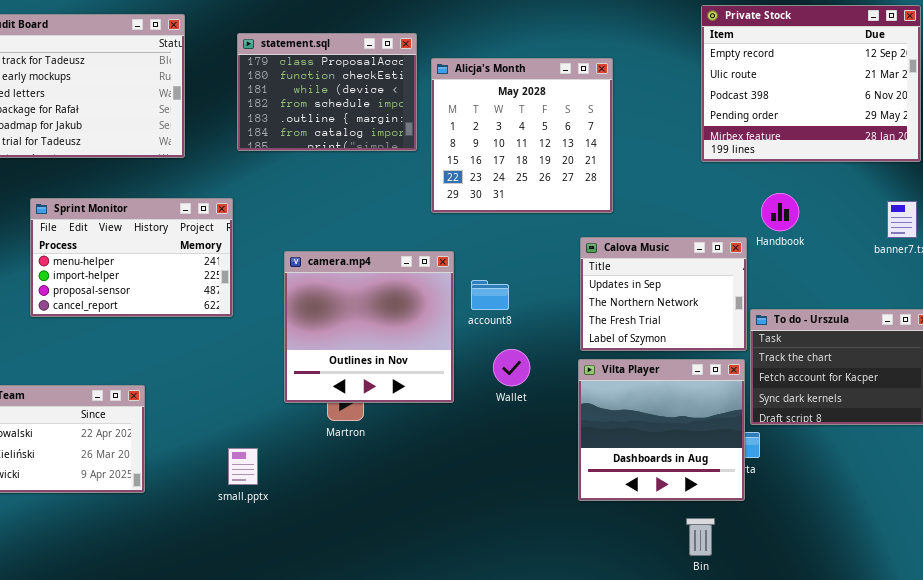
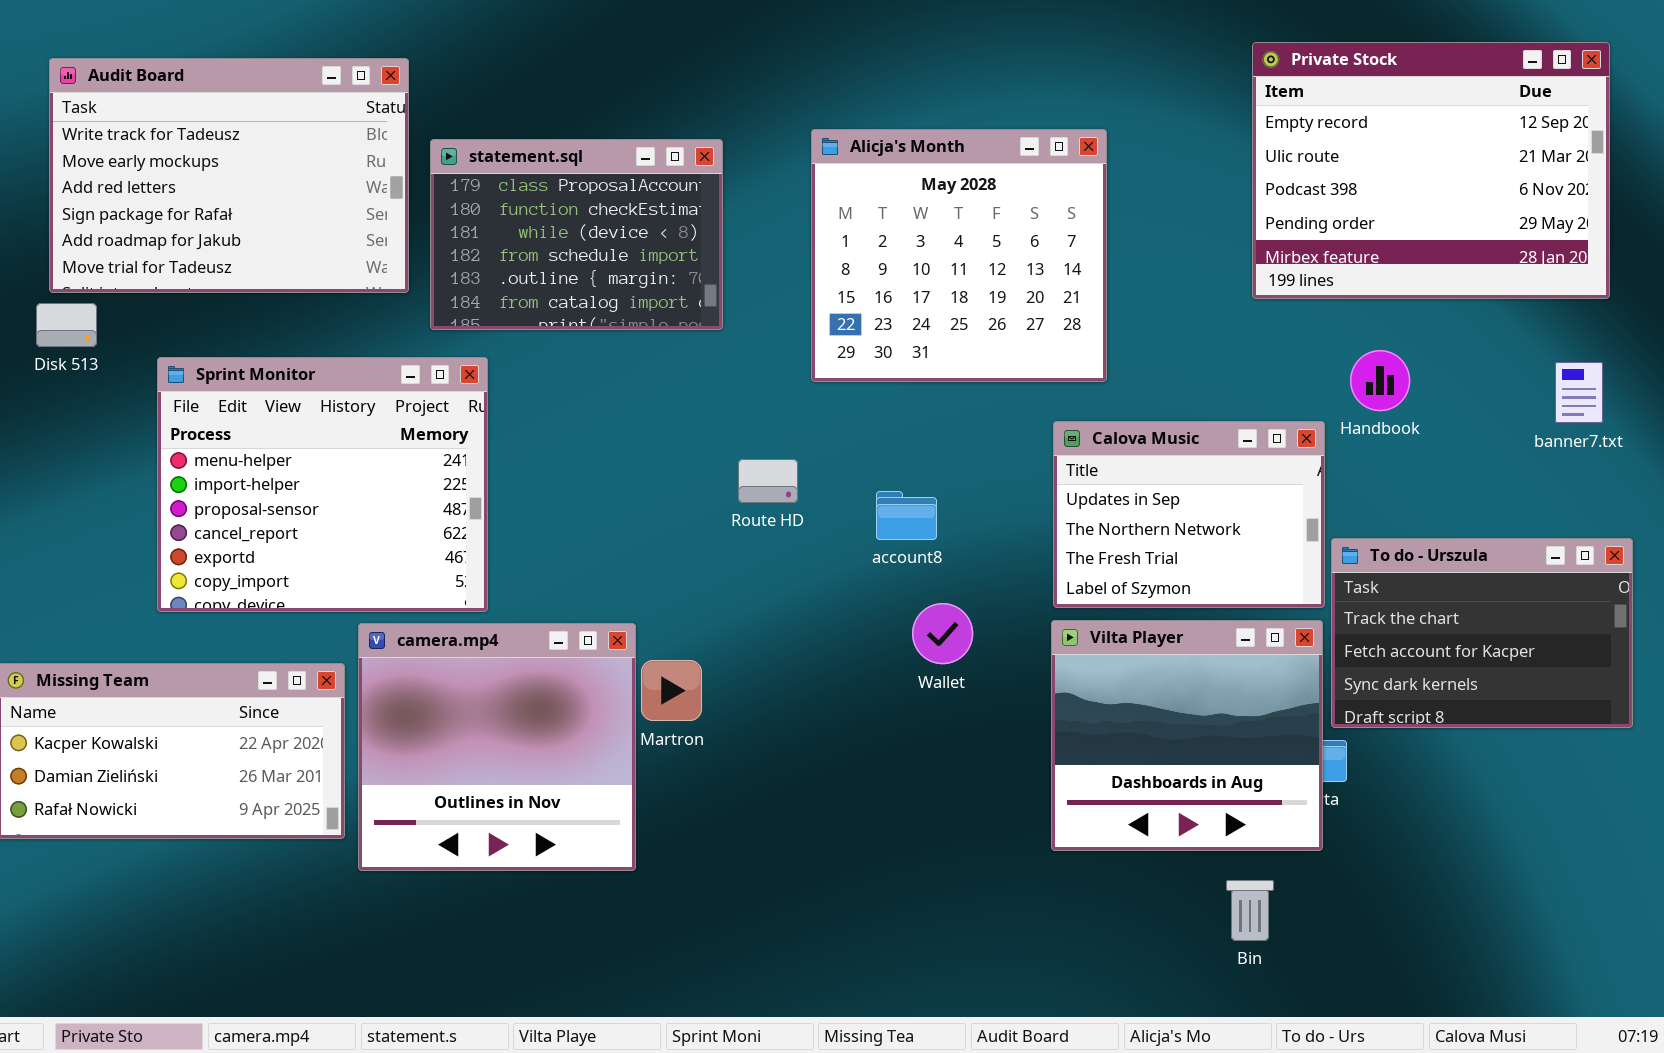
statement.sql: [237,33,417,151] -> [430,139,723,330], moved
Sprint Monitor: [30,198,233,317] -> [157,357,488,612], resized
camera.mp4: [284,251,454,403] -> [358,623,636,871], moved

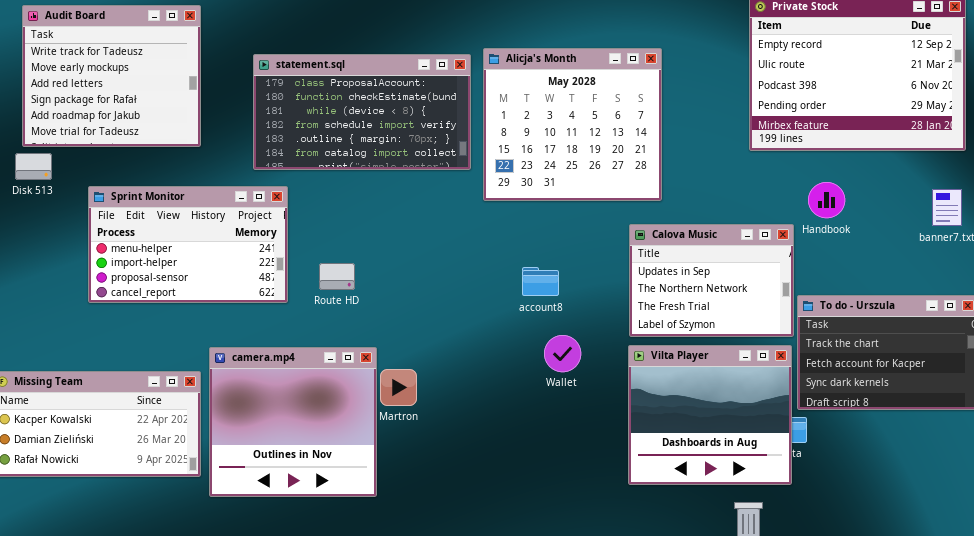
Audit Board: [49,58,409,293] -> [22,5,201,147], resized
statement.sql: [430,139,723,330] -> [253,54,471,170], resized
Sprint Monitor: [157,357,488,612] -> [88,186,288,303], resized
Route HD: [738,459,798,503] -> [319,263,355,290], moved

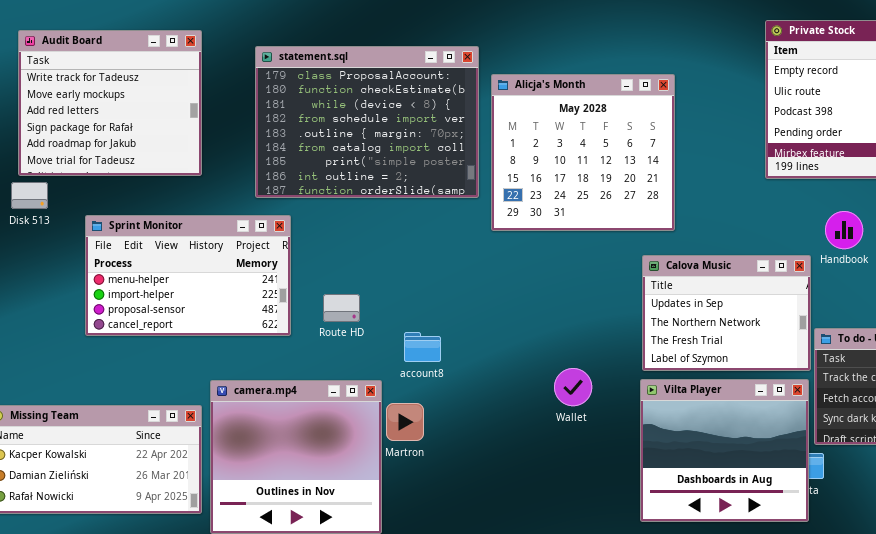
statement.sql: [253,54,471,170] -> [255,46,479,198], resized
account8: [522,267,559,296] -> [404,332,441,362], moved

